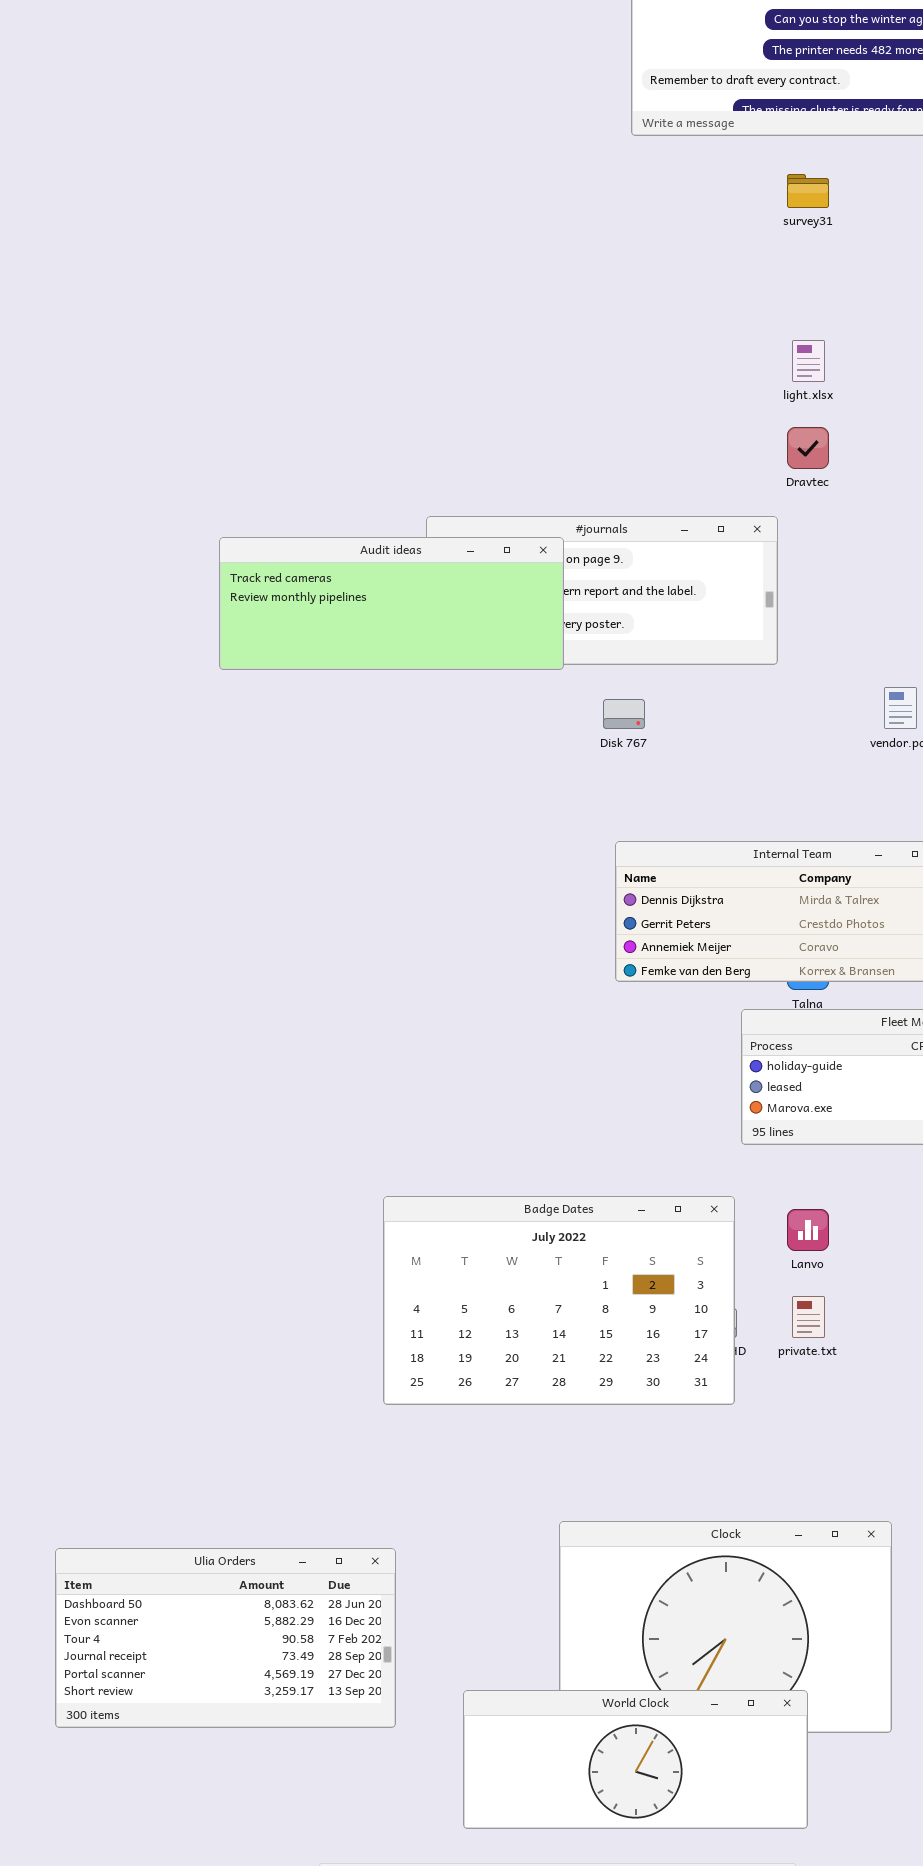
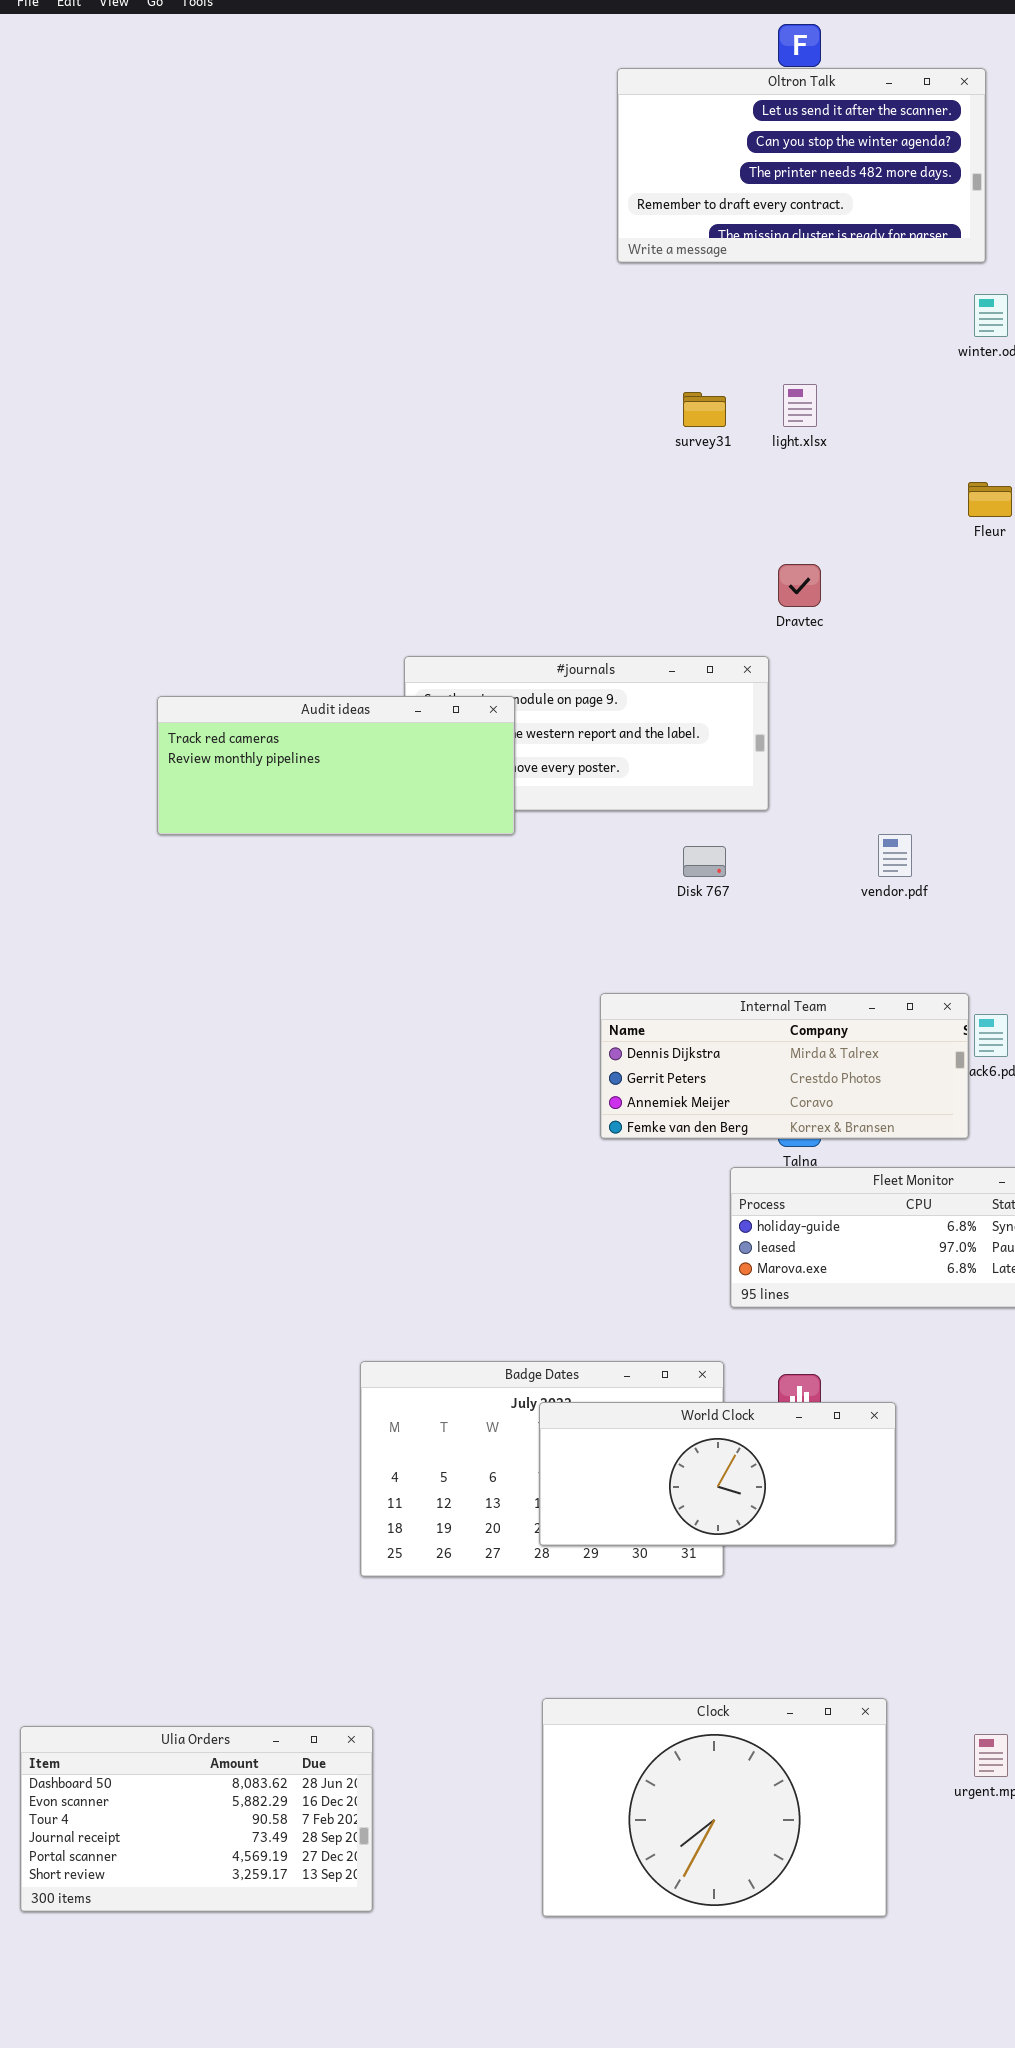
survey31: [787,174,829,208] -> [683,392,726,427], moved
light.xlsx: [792,340,825,382] -> [783,384,817,427], moved
Audit ideas: [219,537,564,670] -> [157,696,515,835], moved
Disk 767: [603,699,645,729] -> [683,846,726,877], moved
World Clock: [463,1690,808,1829] -> [539,1402,896,1546], moved

